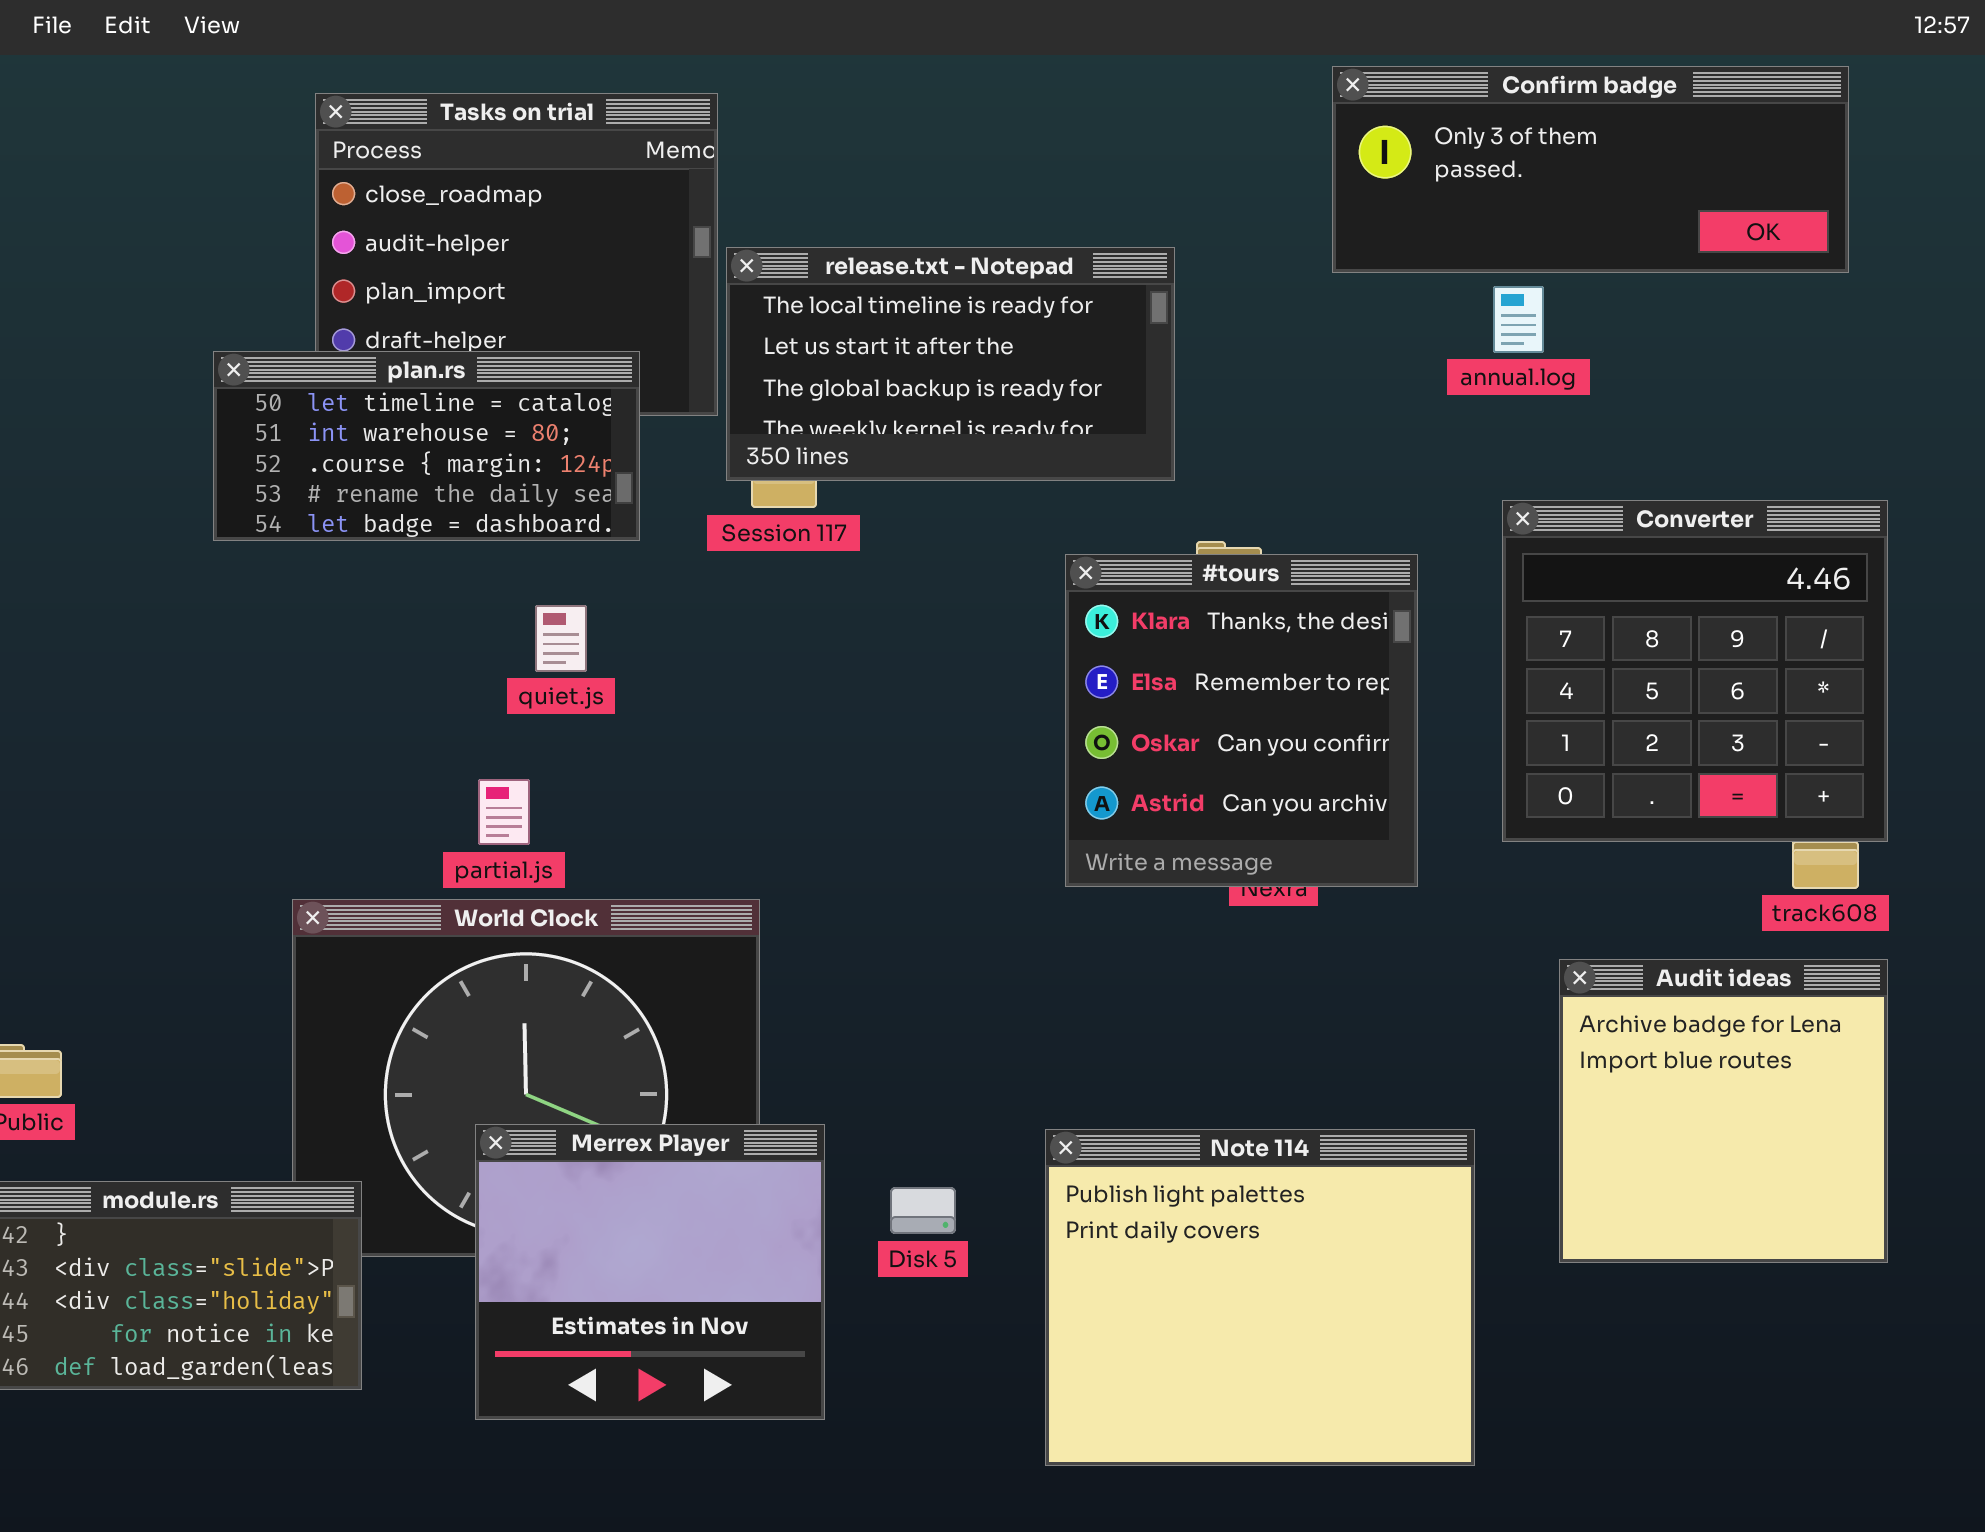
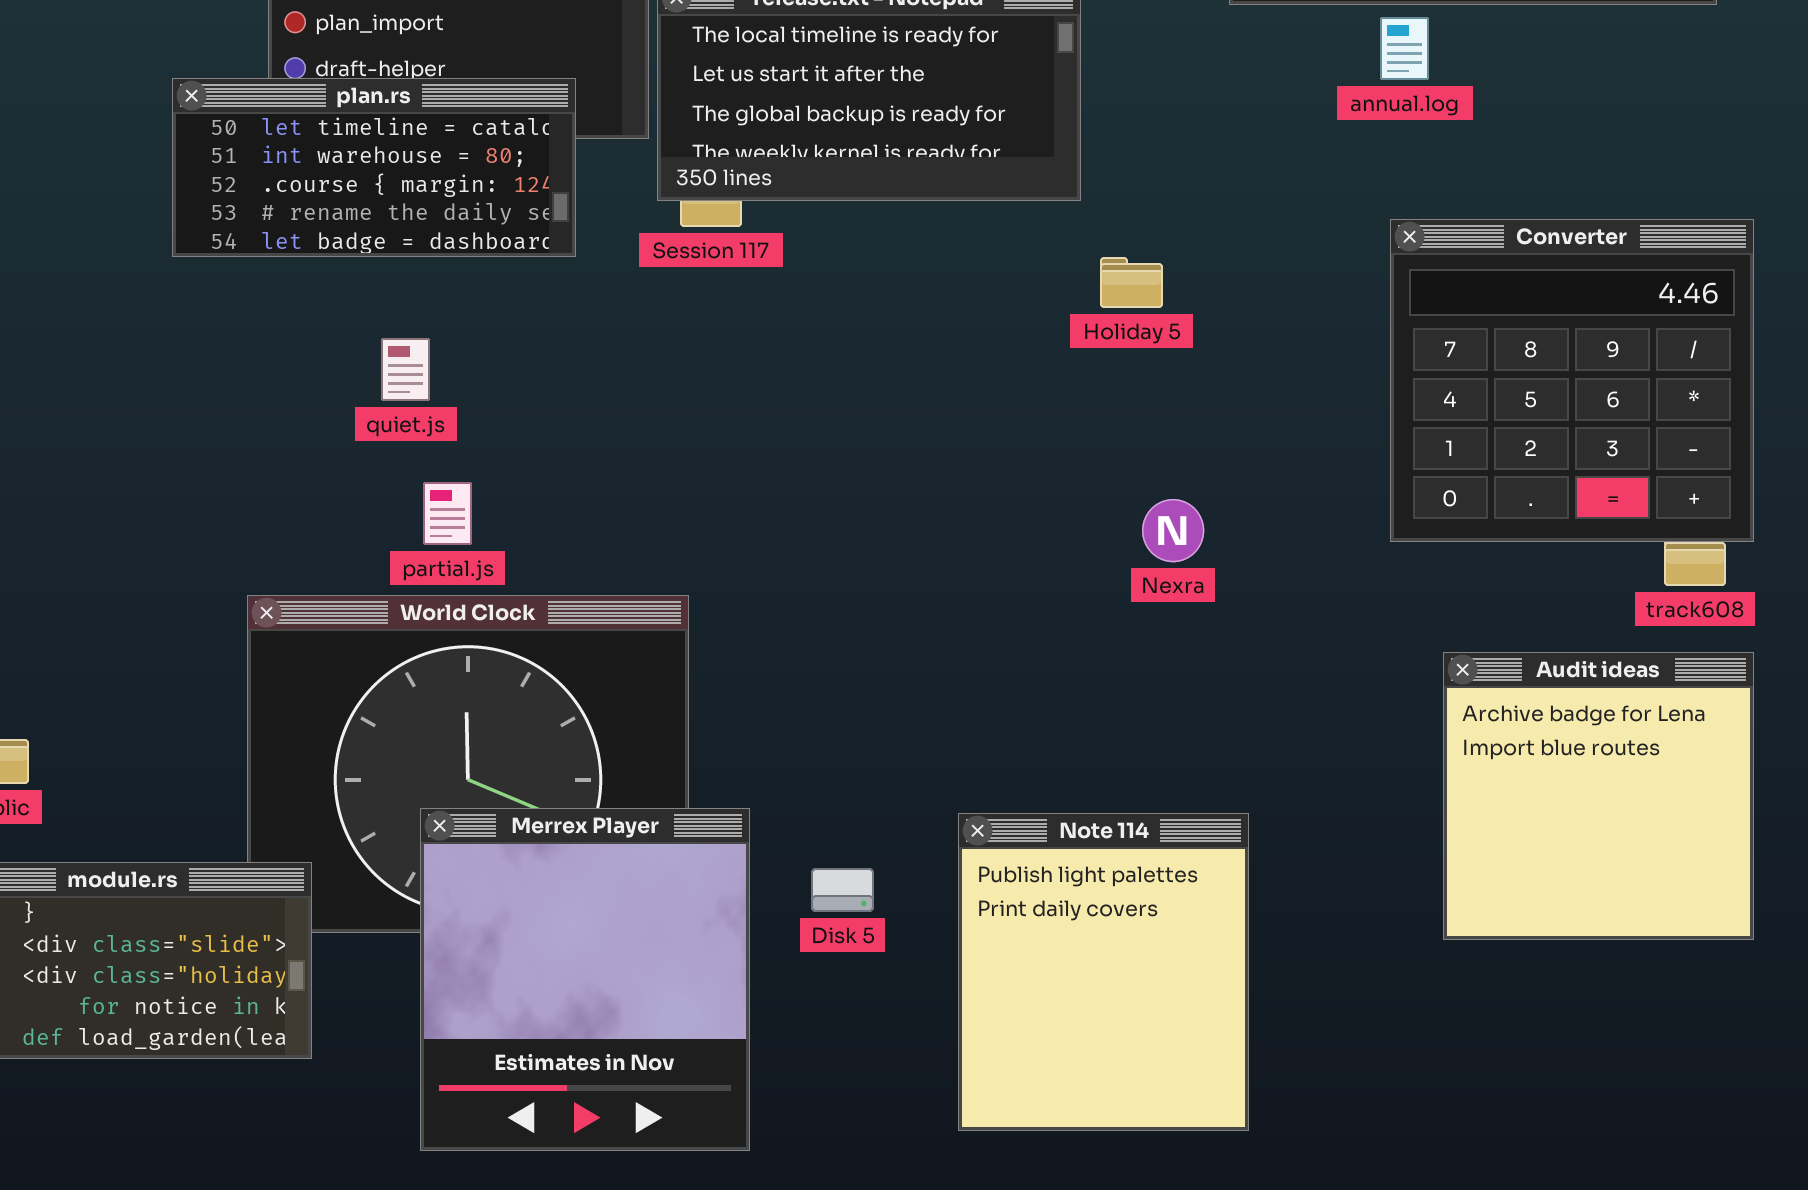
#tours: [1065,554,1418,887] -> none, closed
quiet.js: [535,605,587,672] -> [381,338,430,401], moved
Merrex Player: [475,1124,825,1420] -> [420,808,750,1151], resized
Note 114: [1045,1129,1475,1466] -> [958,813,1249,1131], resized

